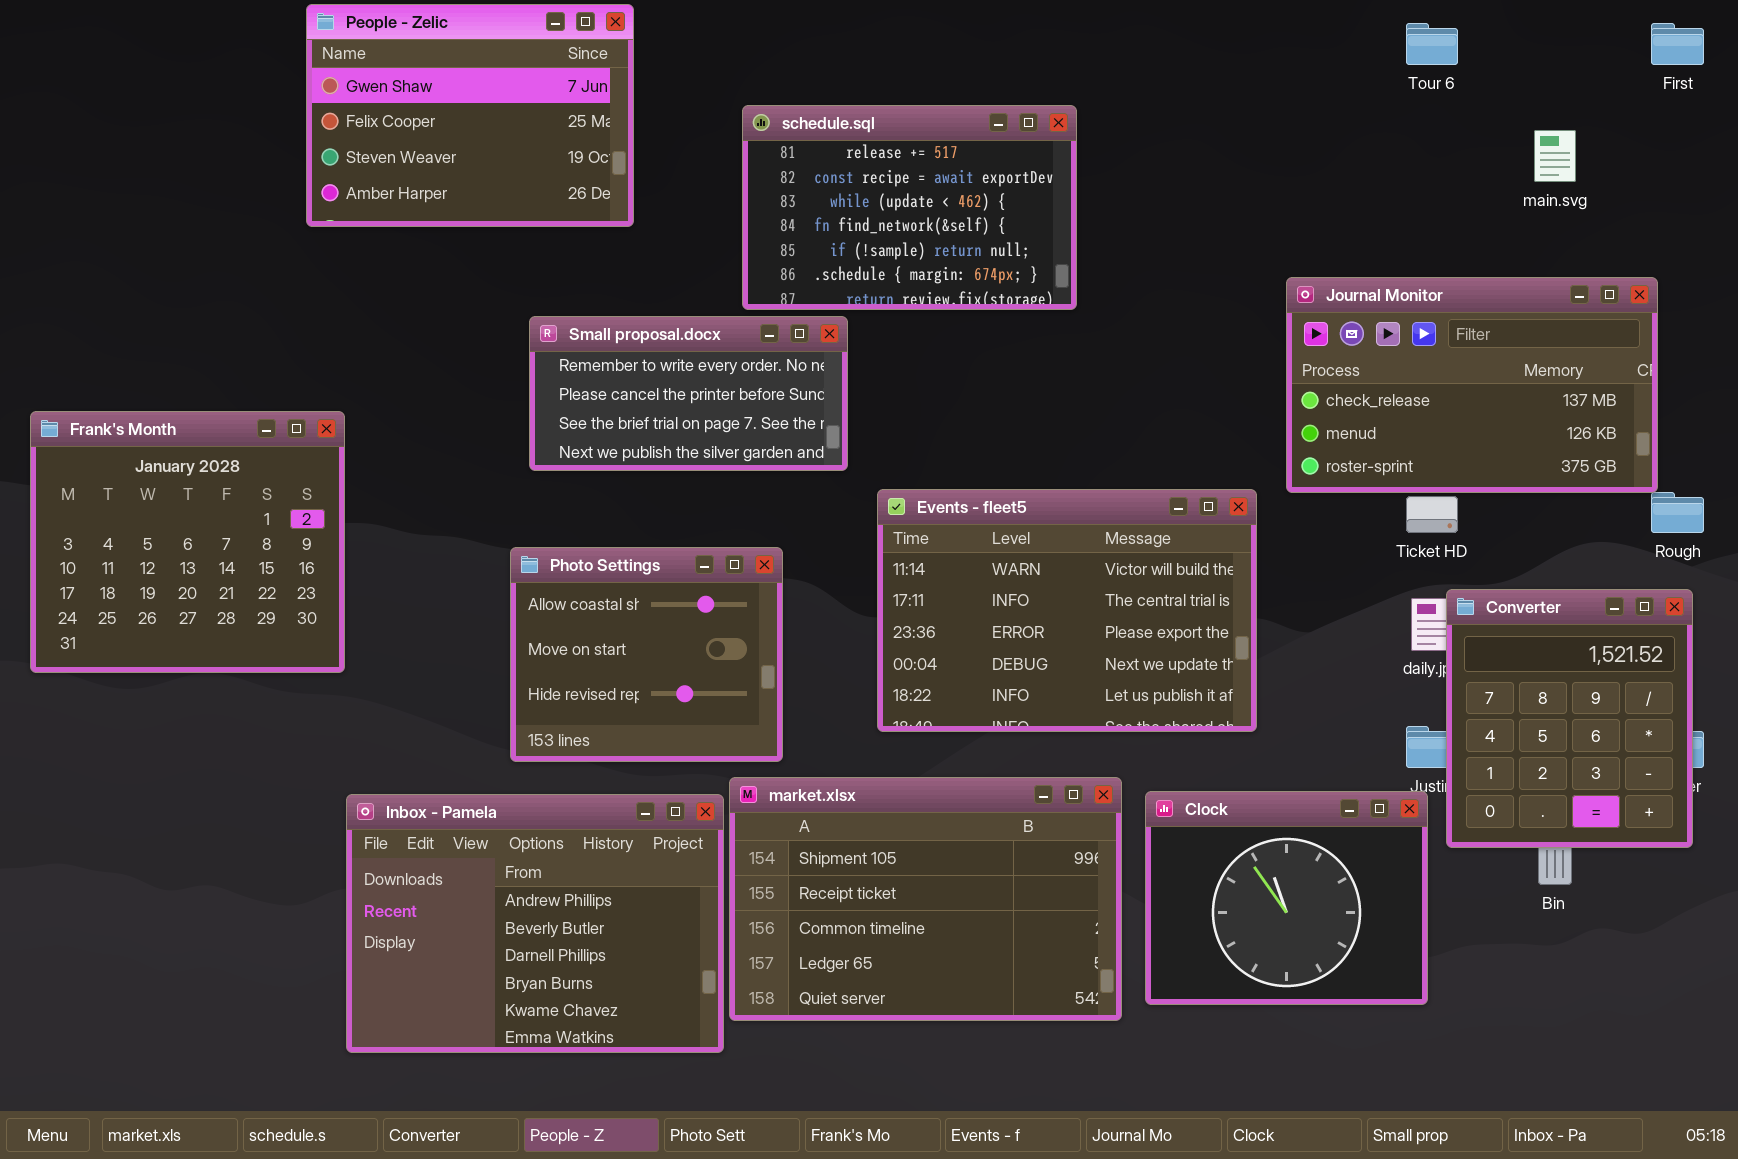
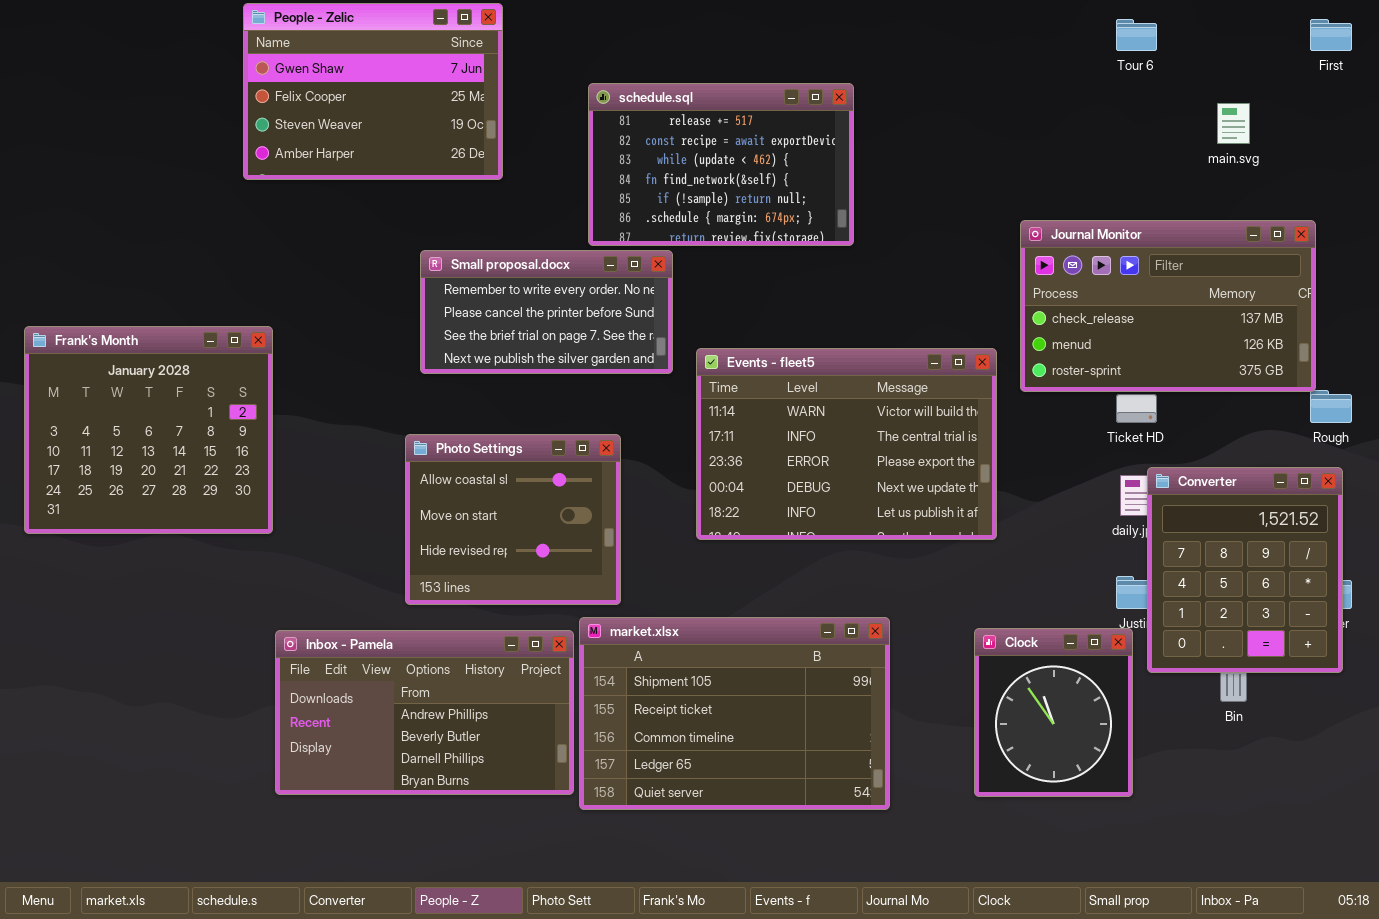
Events - fleet5: [877,489,1257,732] -> [696,348,997,540], moved
Clock: [1145,791,1428,1005] -> [974,628,1133,797], resized
Inbox - Pamela: [346,794,724,1053] -> [275,630,574,795], resized

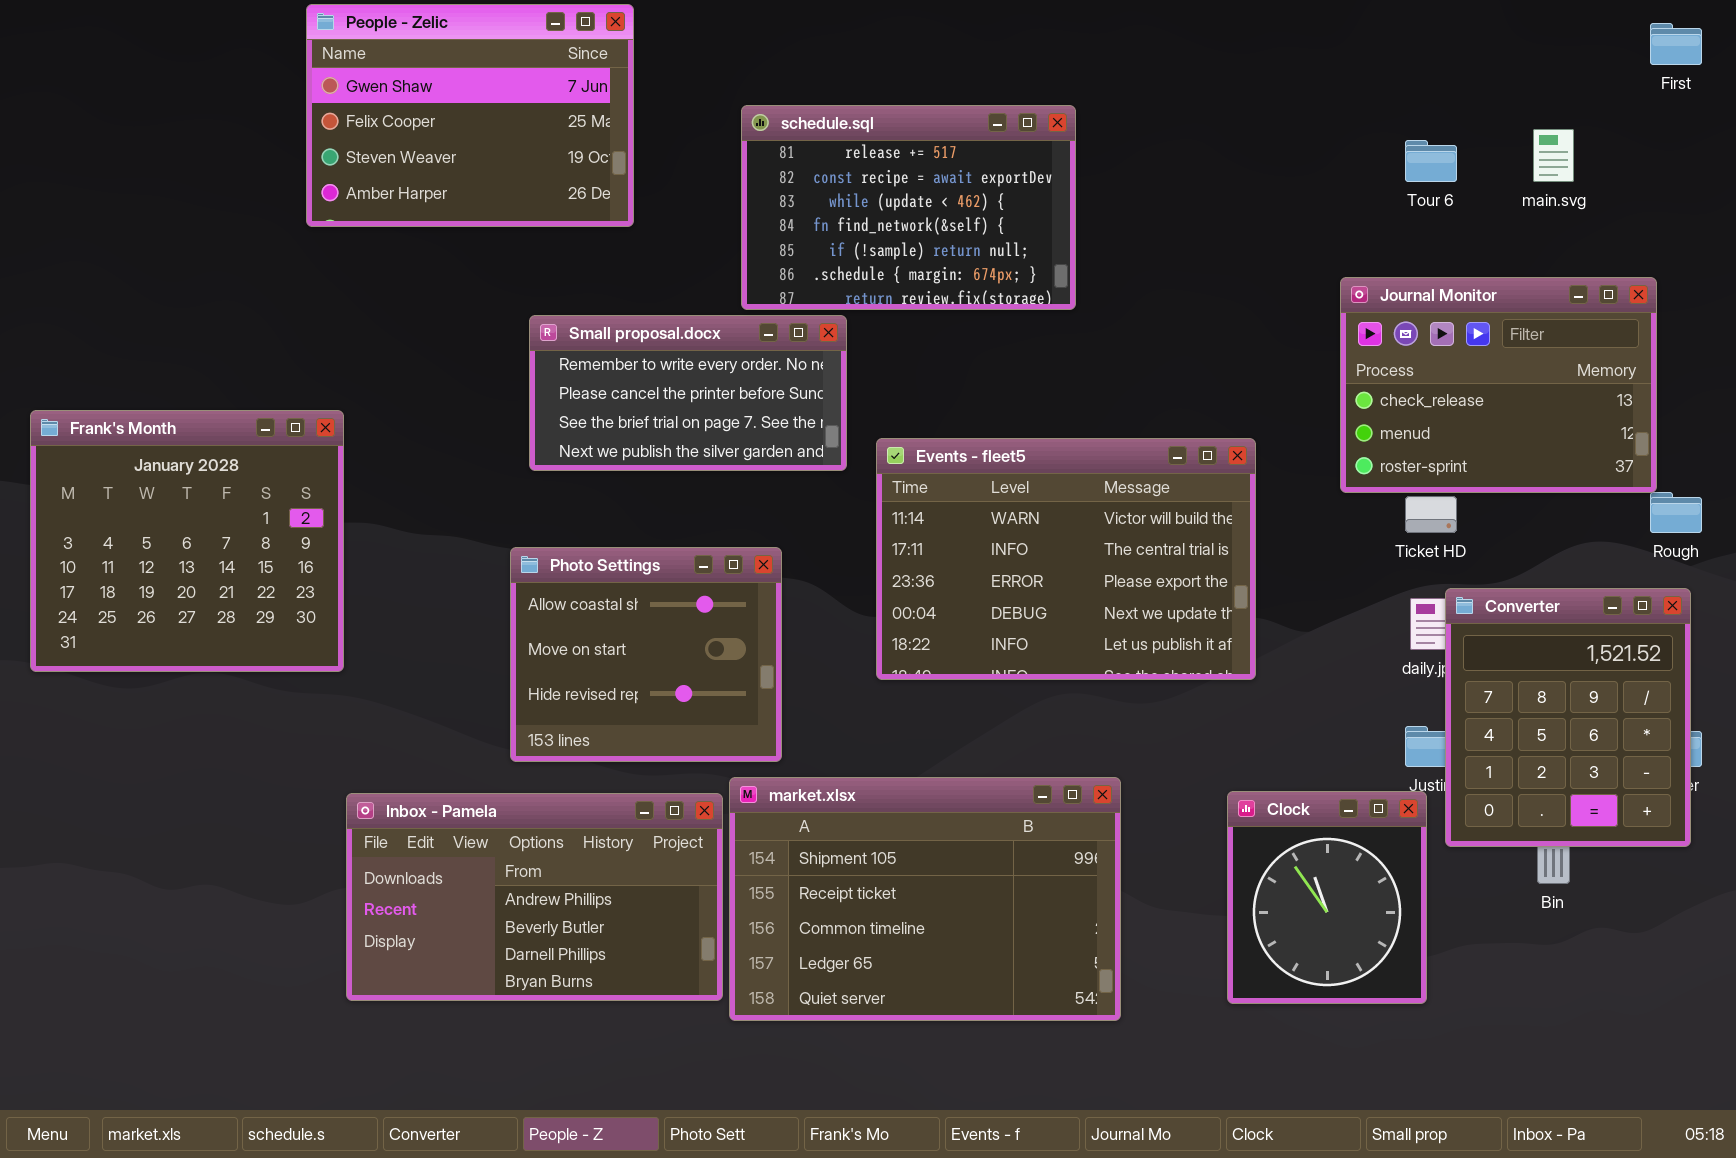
Tour 6: [1116,19,1157,51] -> [1405,140,1457,182], moved
Journal Monitor: [1020,220,1316,392] -> [1340,277,1657,493], resized

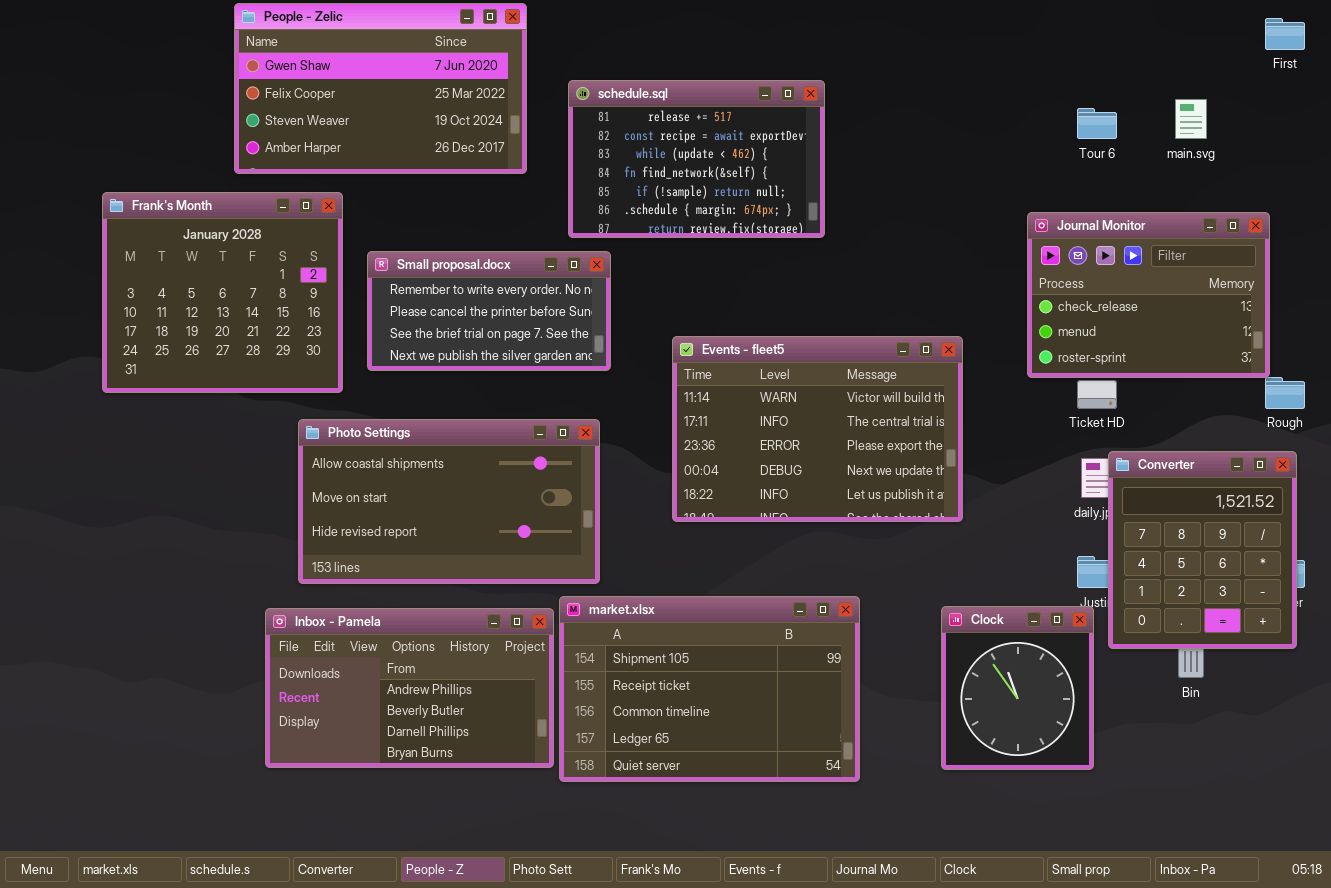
People - Zelic: [306,4,634,227] -> [234,3,527,174], resized
Small proposal.docx: [529,315,847,471] -> [367,251,611,371], moved
Frank's Month: [30,410,344,672] -> [102,192,343,393], moved
Photo Settings: [510,547,782,762] -> [298,419,600,584], resized

